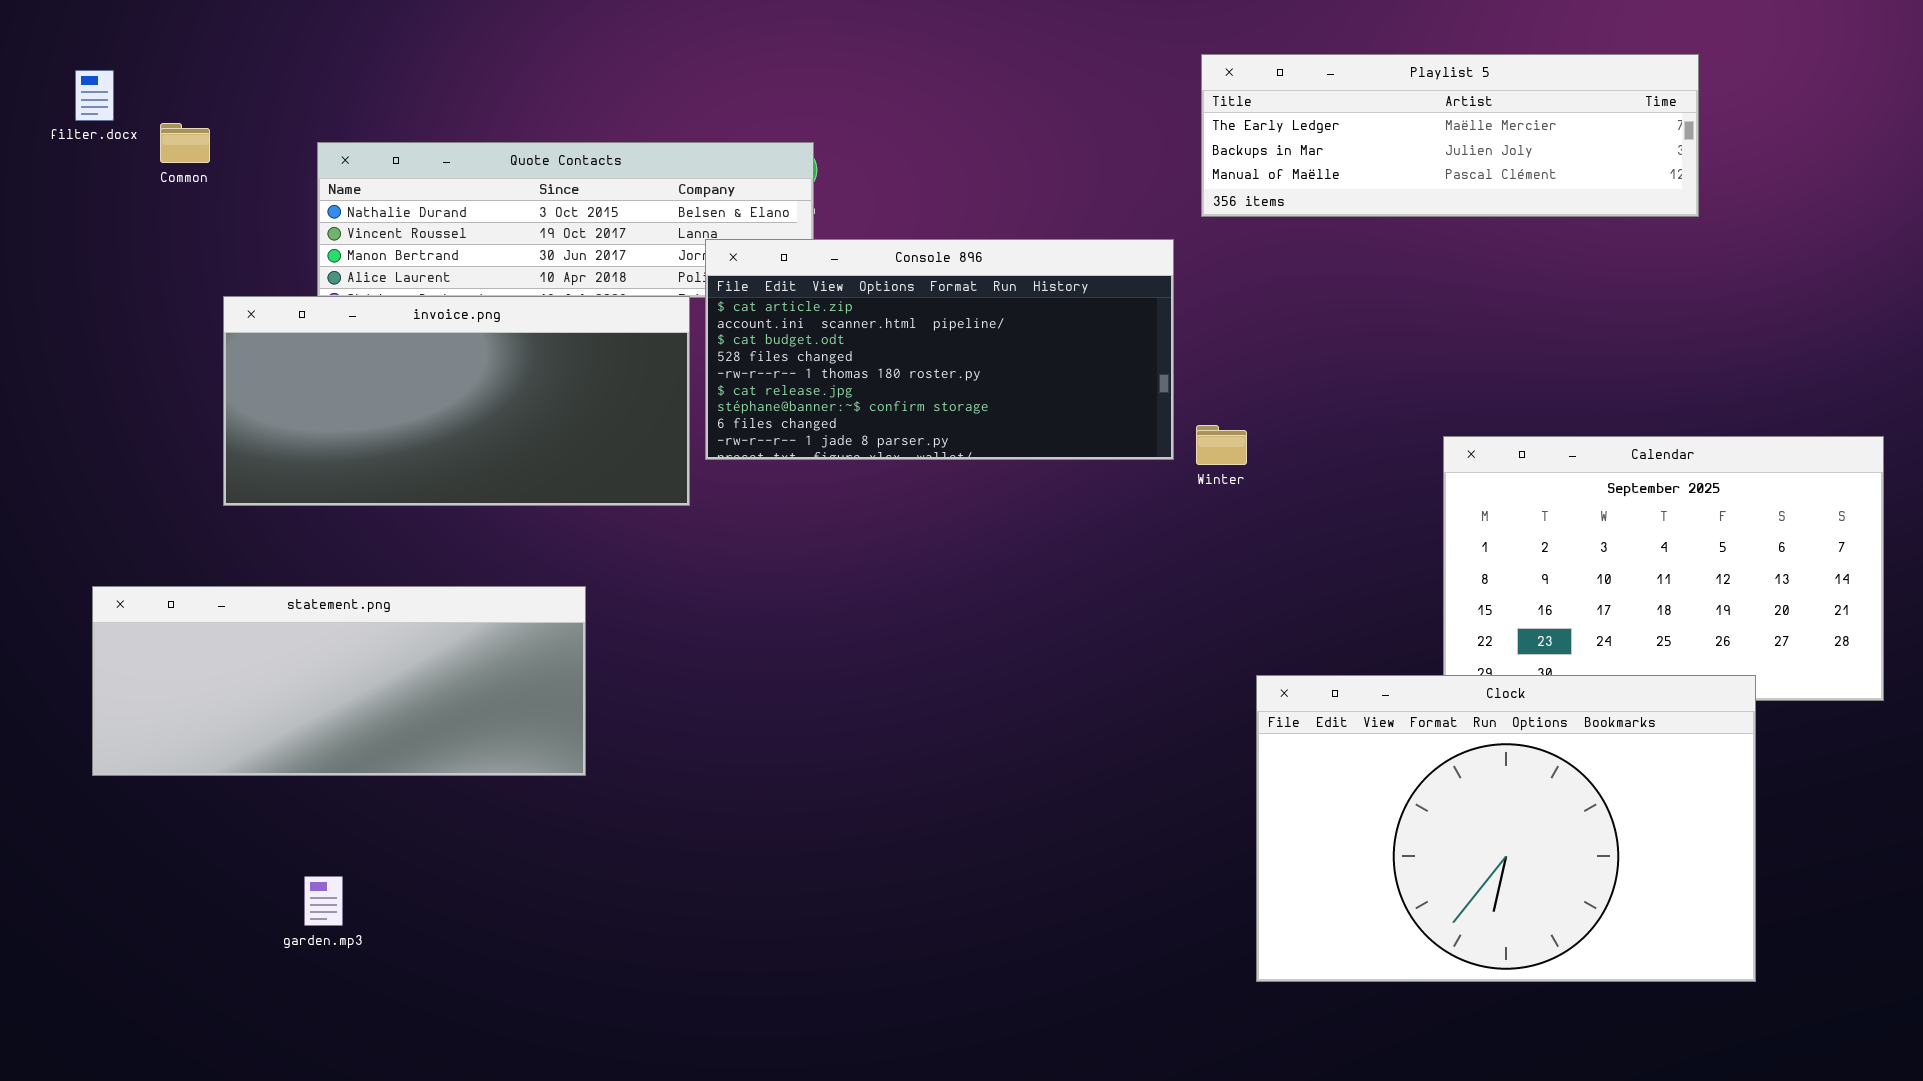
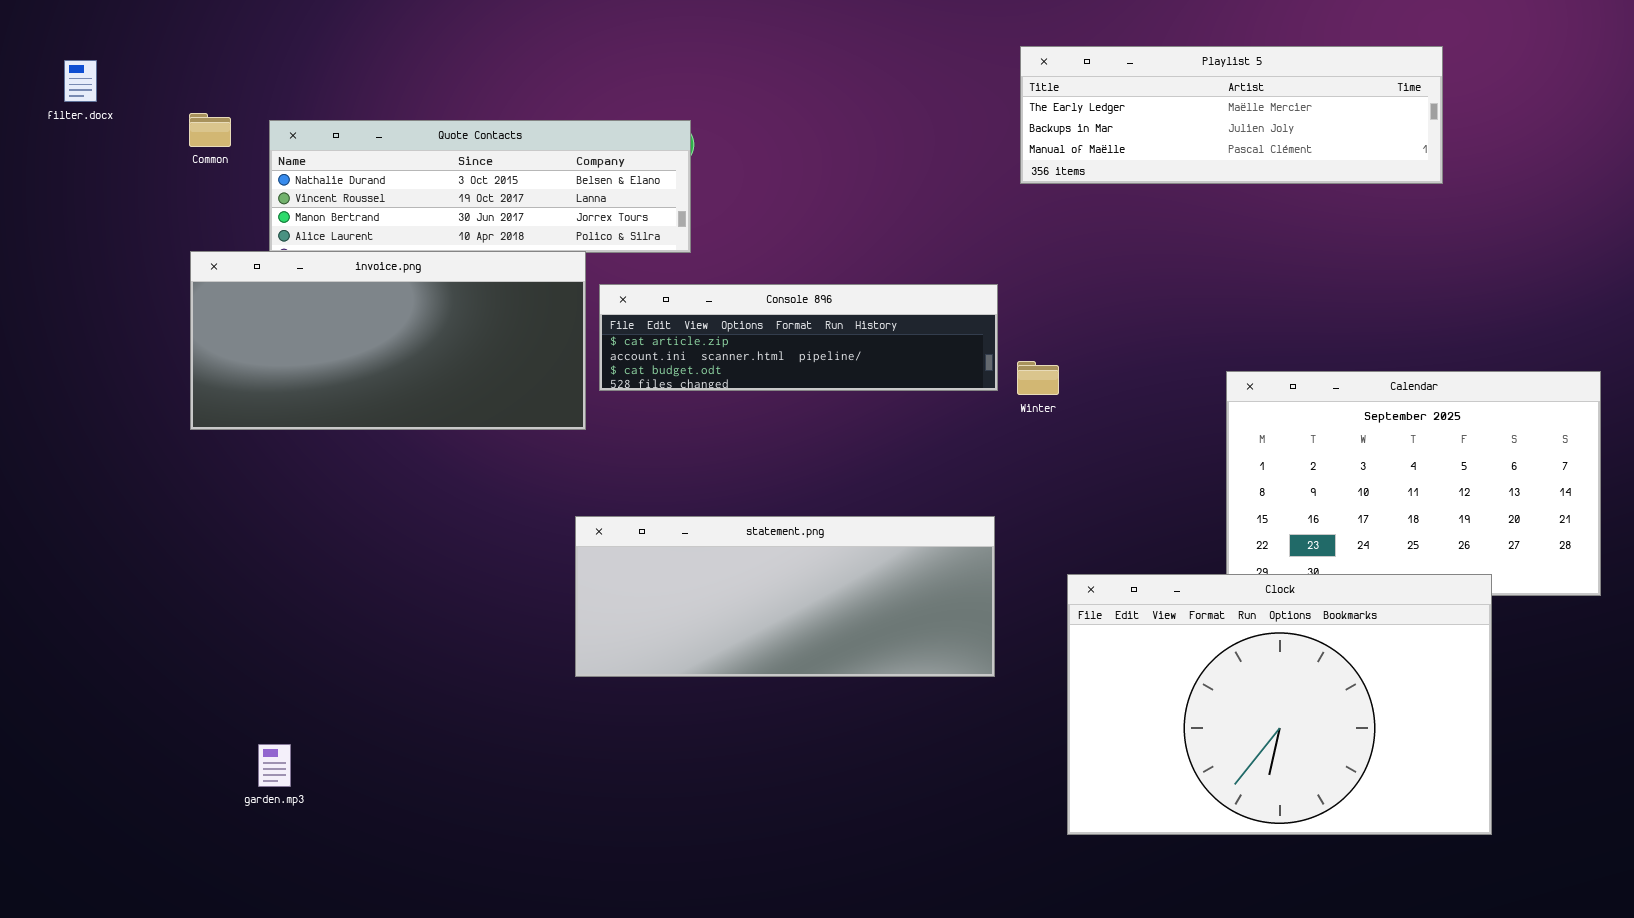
Common: [160,123,210,163] -> [189,113,231,147], moved
Console 896: [705,239,1174,460] -> [599,284,998,391], resized
statement.png: [92,586,586,776] -> [575,516,995,677], moved

